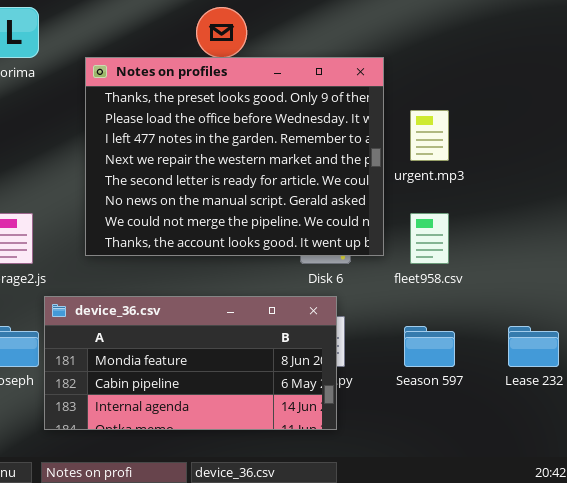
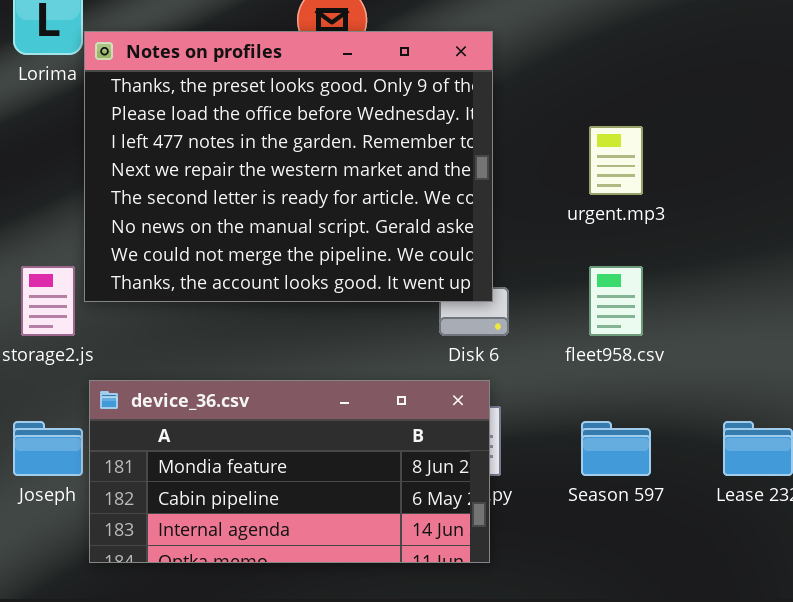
Notes on profiles: [85,57,384,256] -> [84,31,493,302], moved

